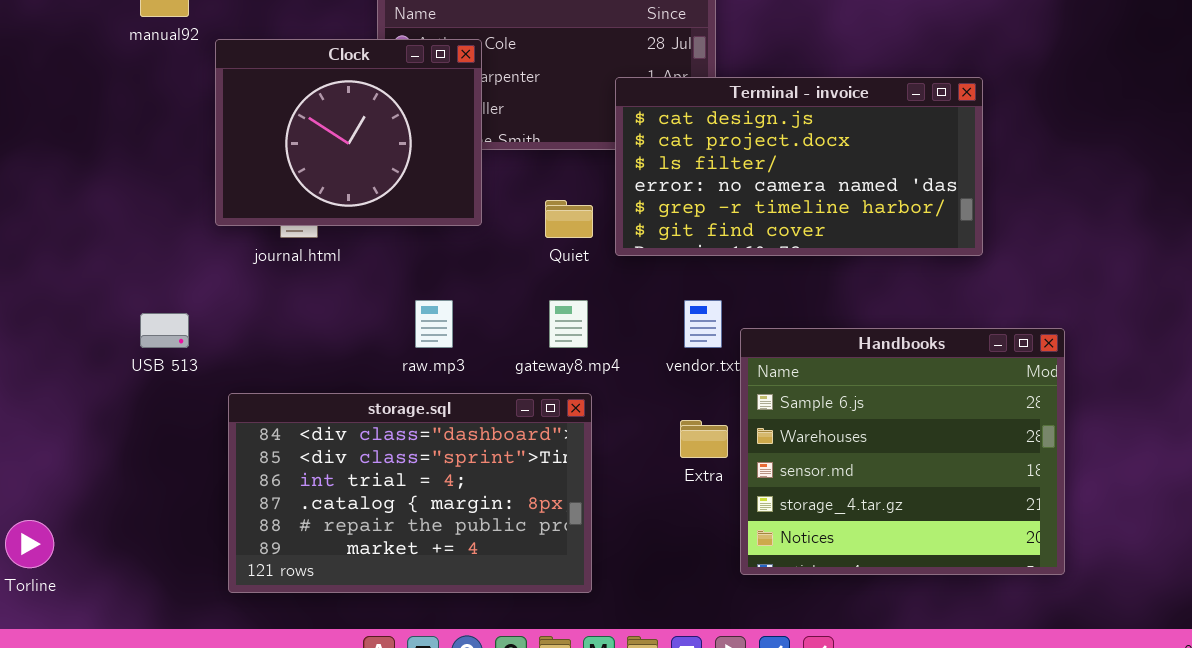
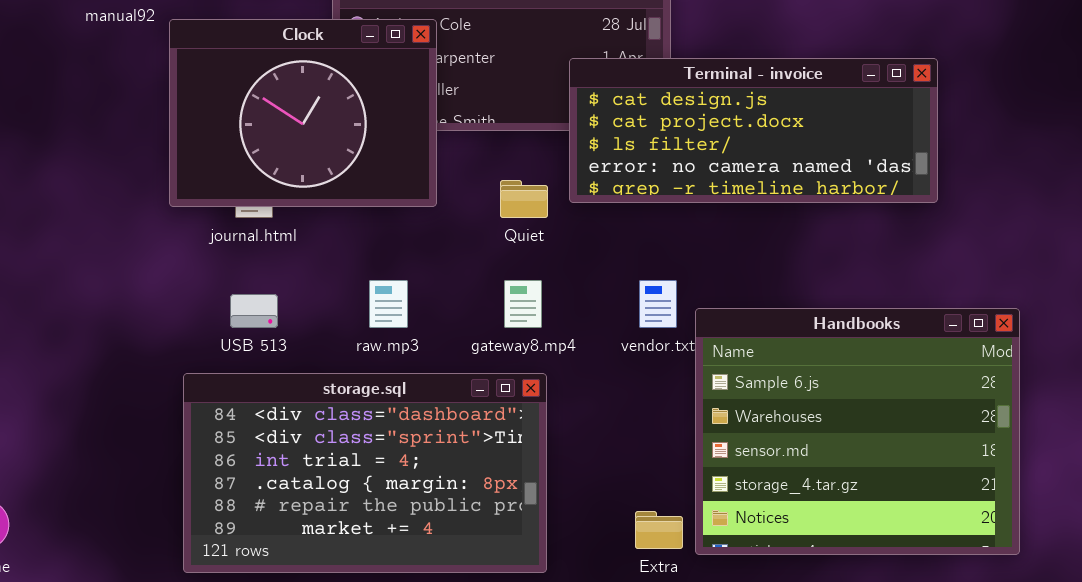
Terminal - invoice: [615,77,983,256] -> [569,58,938,203], resized
USB 513: [140,313,189,348] -> [230,294,278,328], moved
Extra: [680,420,728,458] -> [635,511,683,549], moved

